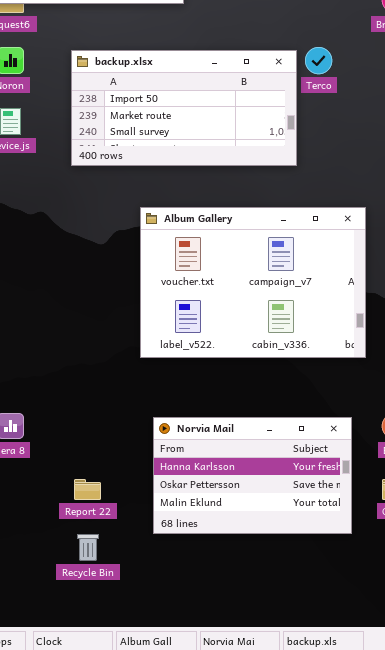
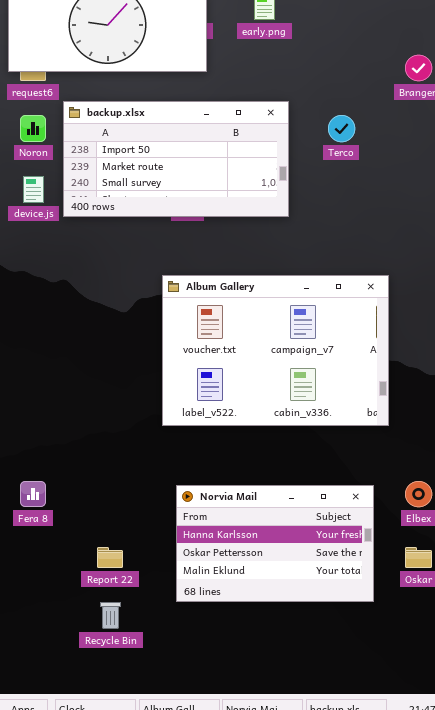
backup.xlsx: [71,50,297,166] -> [63,101,289,217], moved

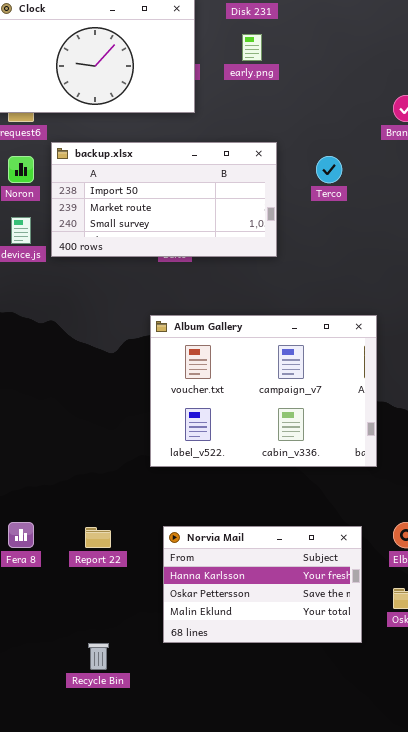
Report 22: [97,547,123,568] -> [85,527,111,548], moved

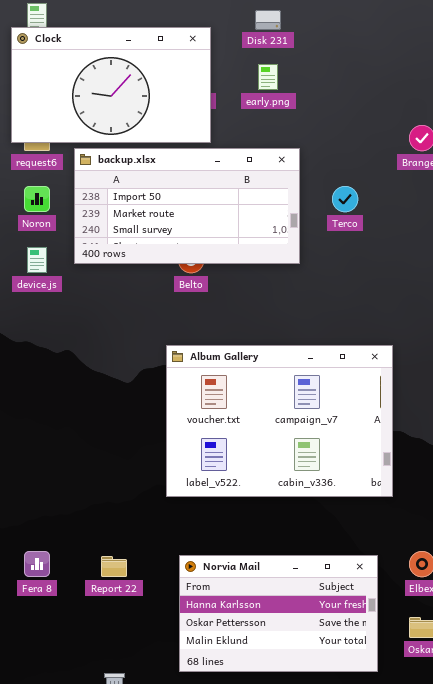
backup.xlsx: [51,142,277,257] -> [74,148,300,264], moved

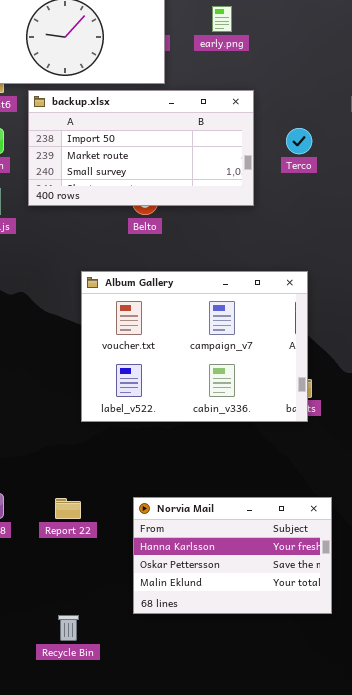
Album Gallery: [166,345,393,497] -> [81,271,308,422], moved

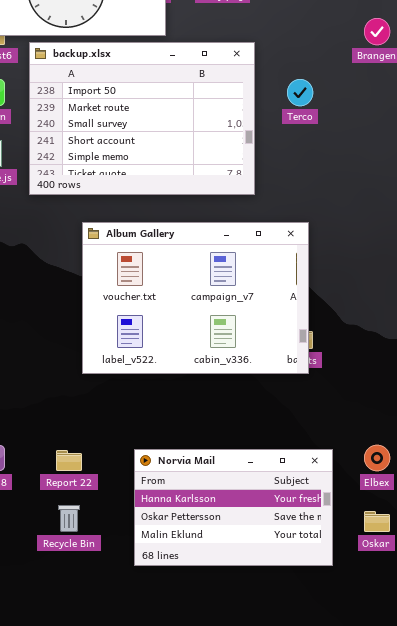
backup.xlsx: [28,90,254,206] -> [29,42,255,195], resized
Recycle Bin: [58,615,79,641] -> [58,505,80,532], moved

